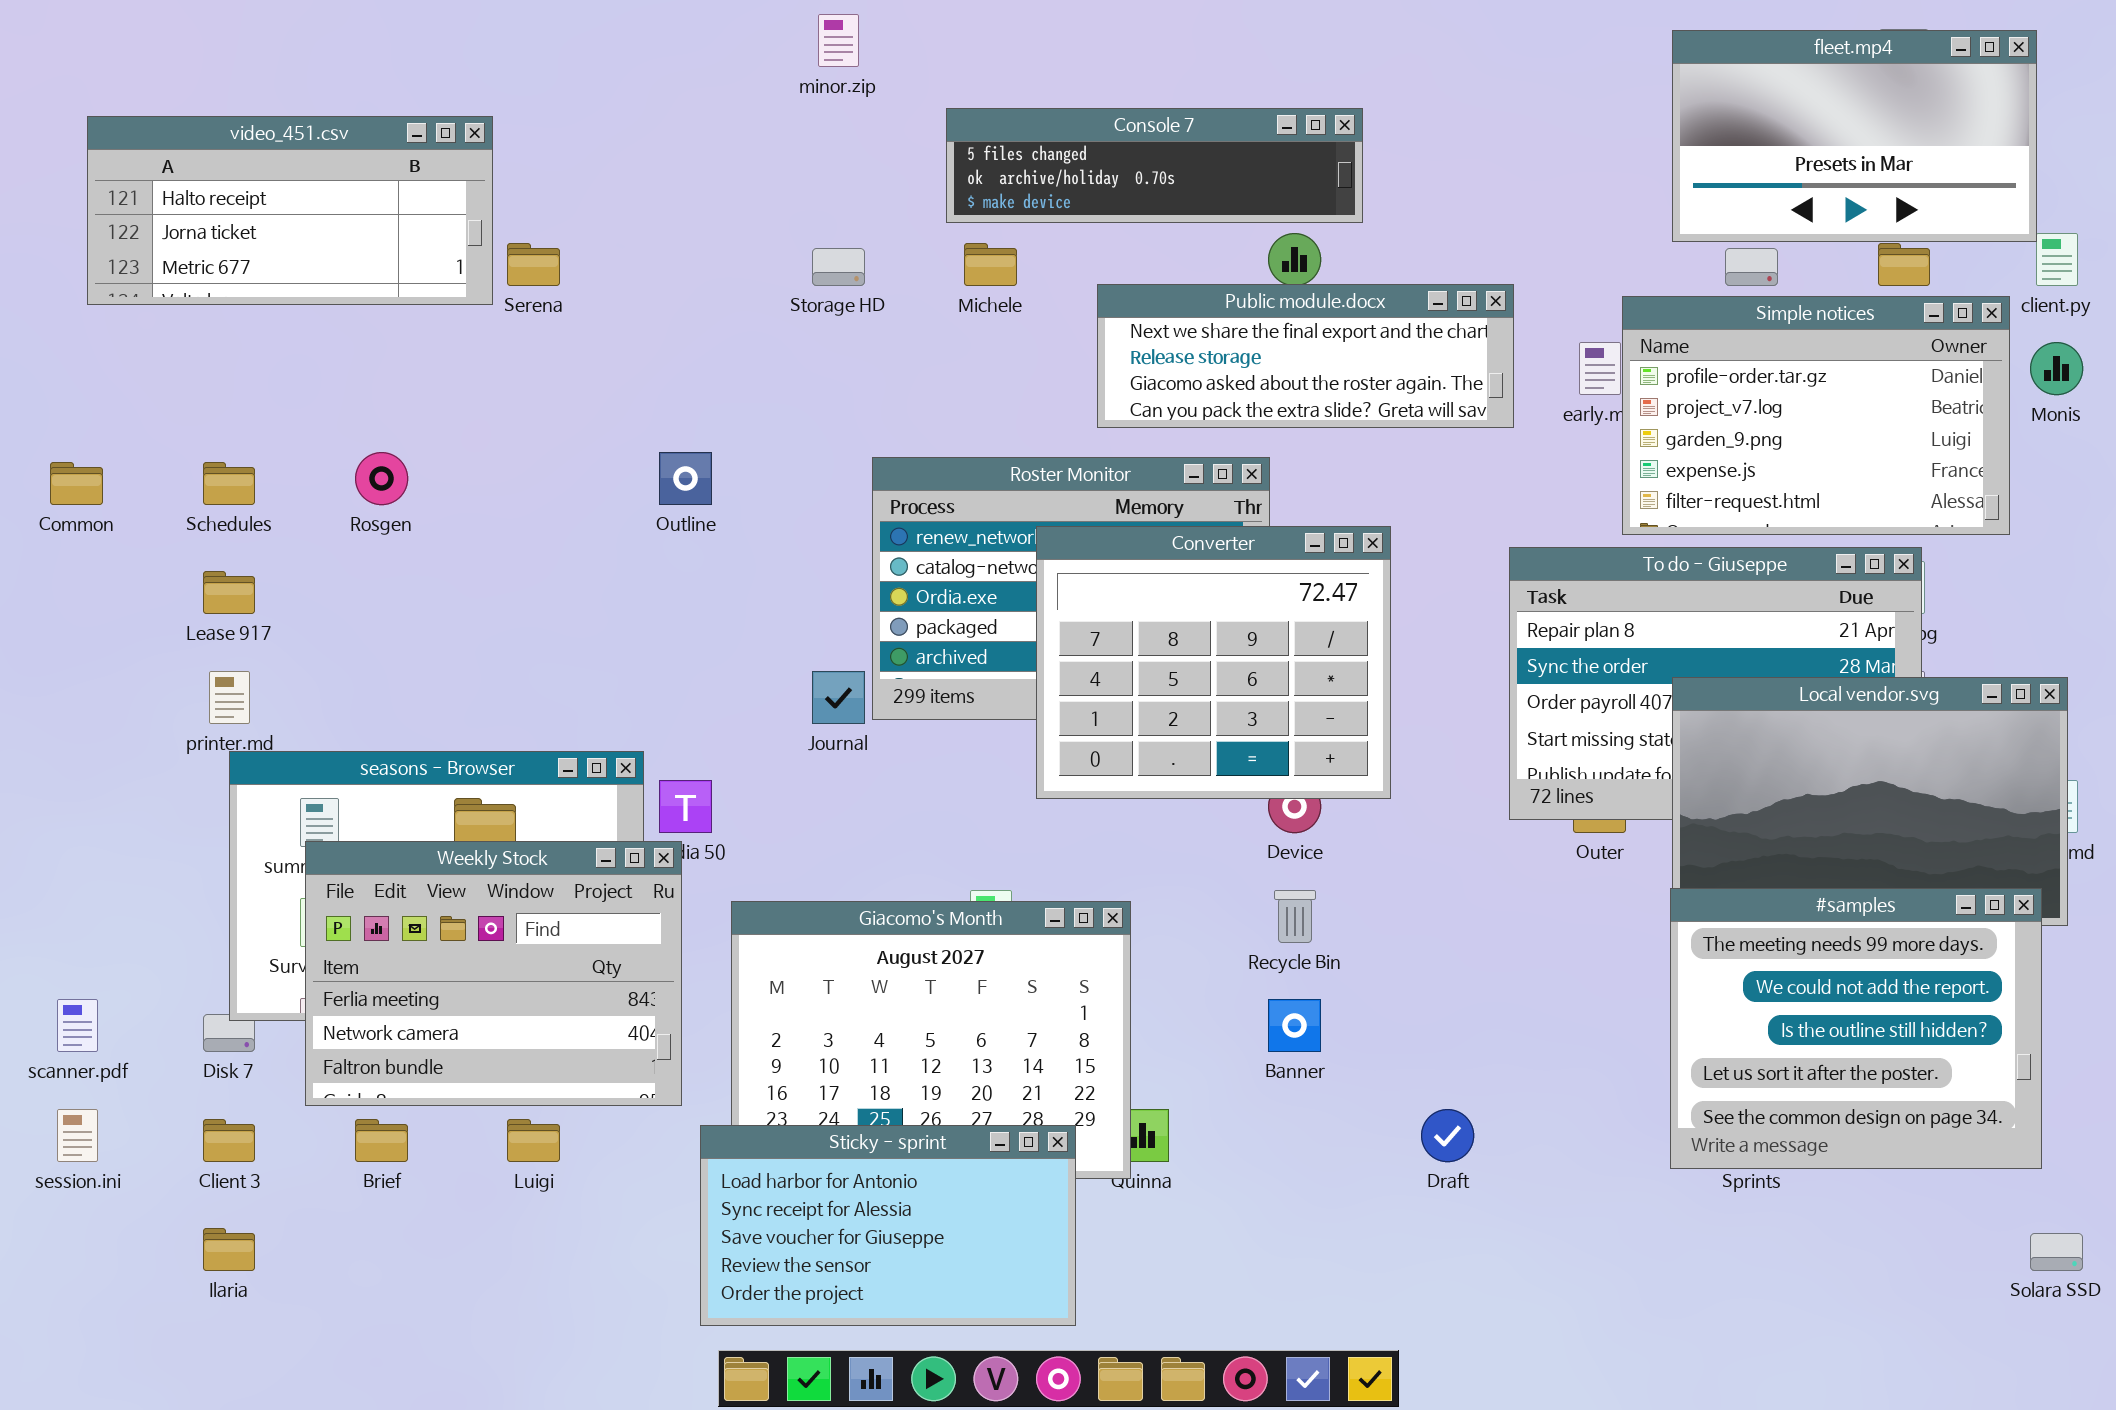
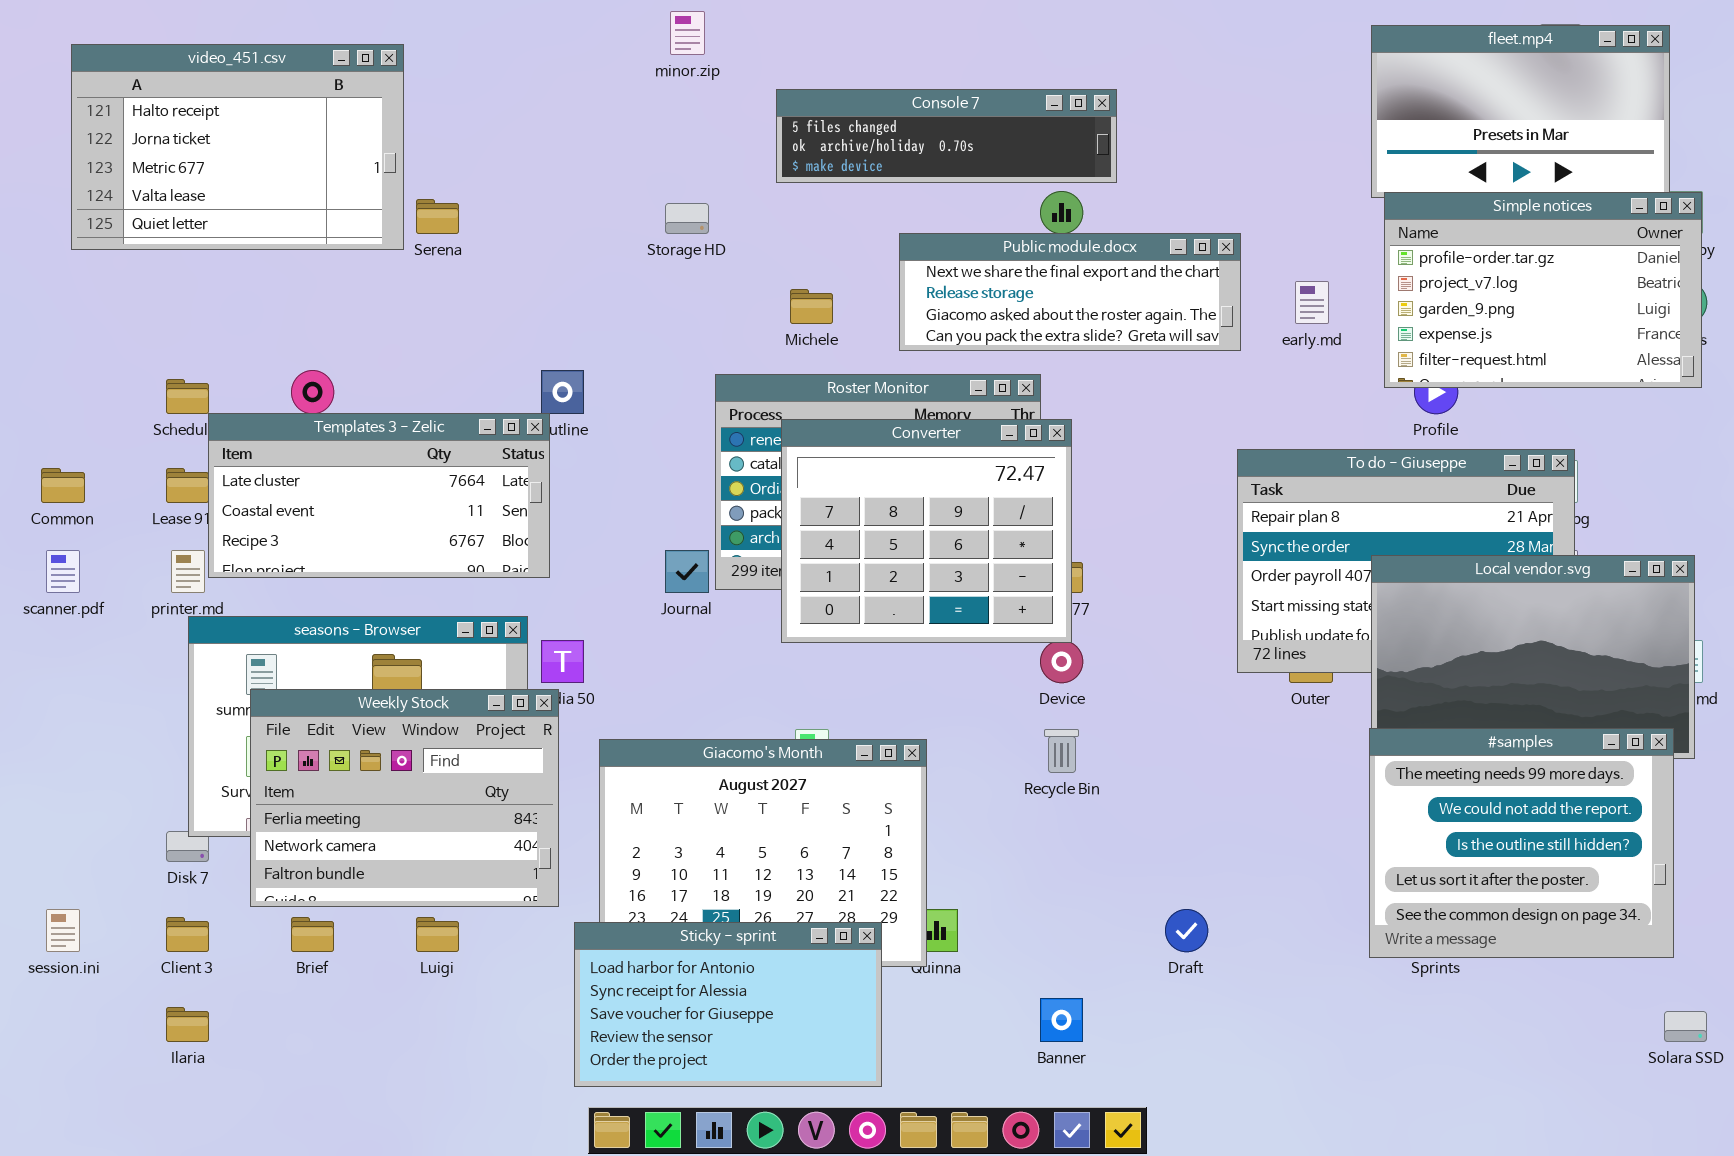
video_451.csv: [87,116,493,305] -> [71,44,404,250], resized
Michele: [964,243,1017,286] -> [790,289,833,324], moved
Simple notices: [1622,296,2010,535] -> [1384,192,1702,388], moved
Common: [50,462,103,505] -> [41,468,85,503], moved
Templates 3 - Zelic: none -> [208,413,550,578], opened
Converter: [1036,526,1391,799] -> [781,419,1072,643], moved
scanner.pdf: [57,999,98,1052] -> [46,550,80,593], moved
Banner: [1268,999,1321,1052] -> [1040,998,1083,1042], moved

